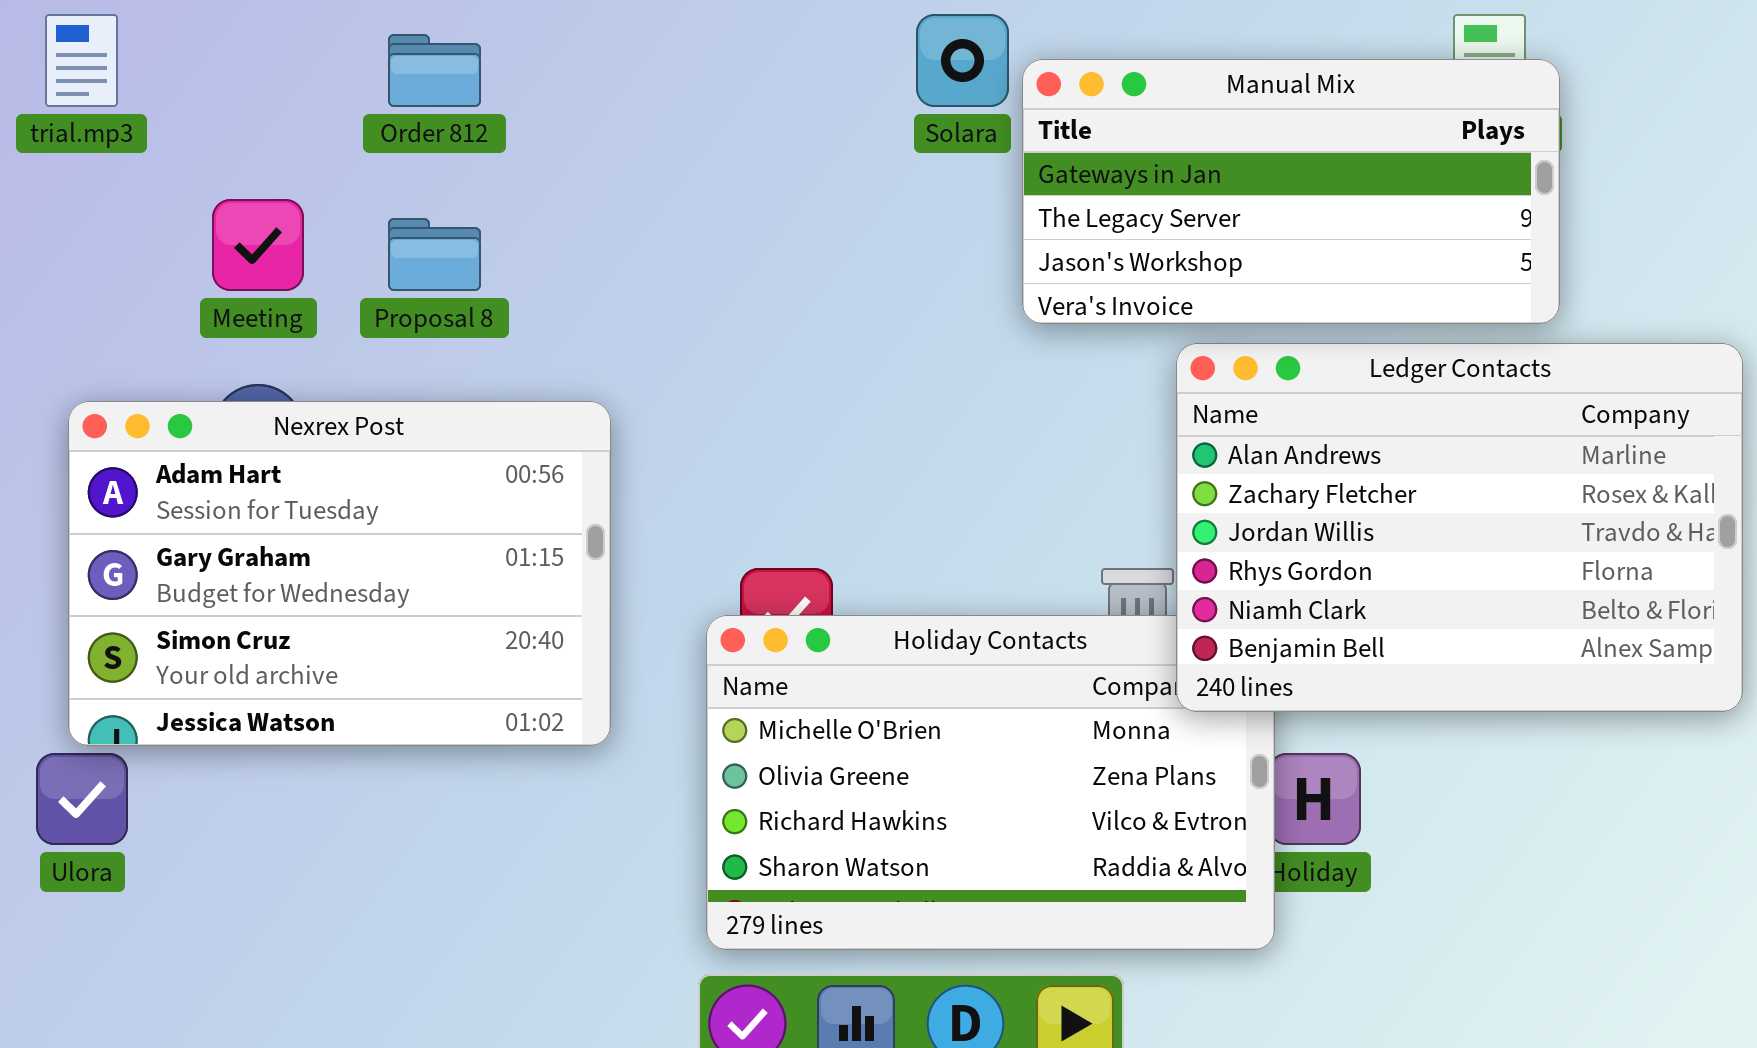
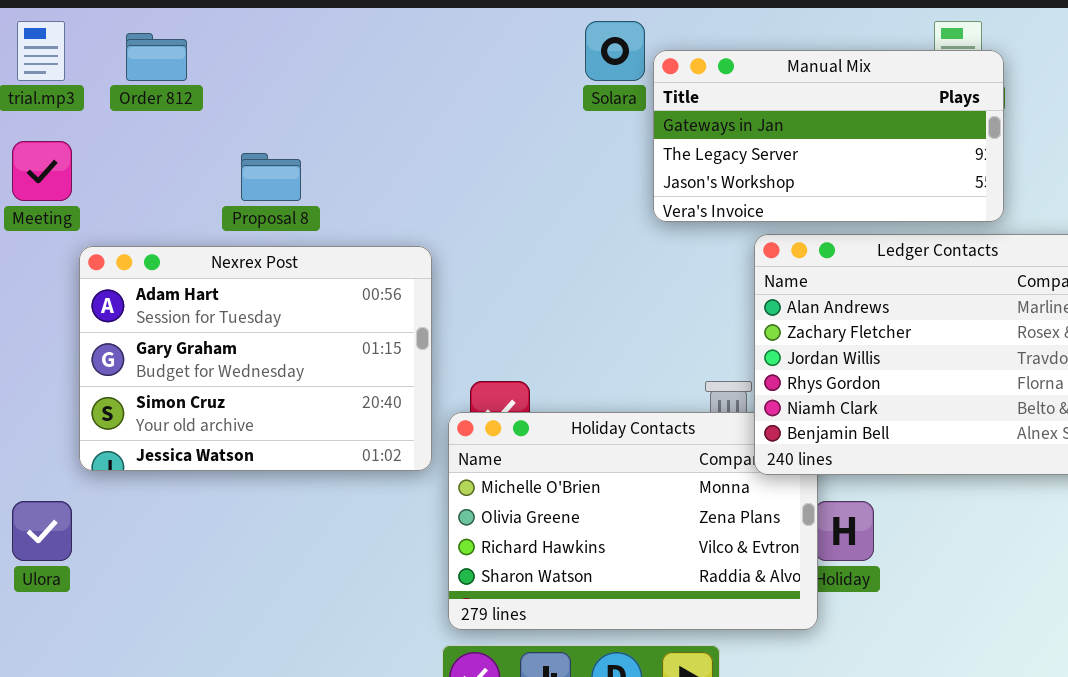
Order 812: [388,34,481,107] -> [126,33,187,81], moved
Meeting: [212,199,304,291] -> [12,141,72,201], moved
Nexrex Post: [68,401,611,746] -> [79,246,432,471], moved

